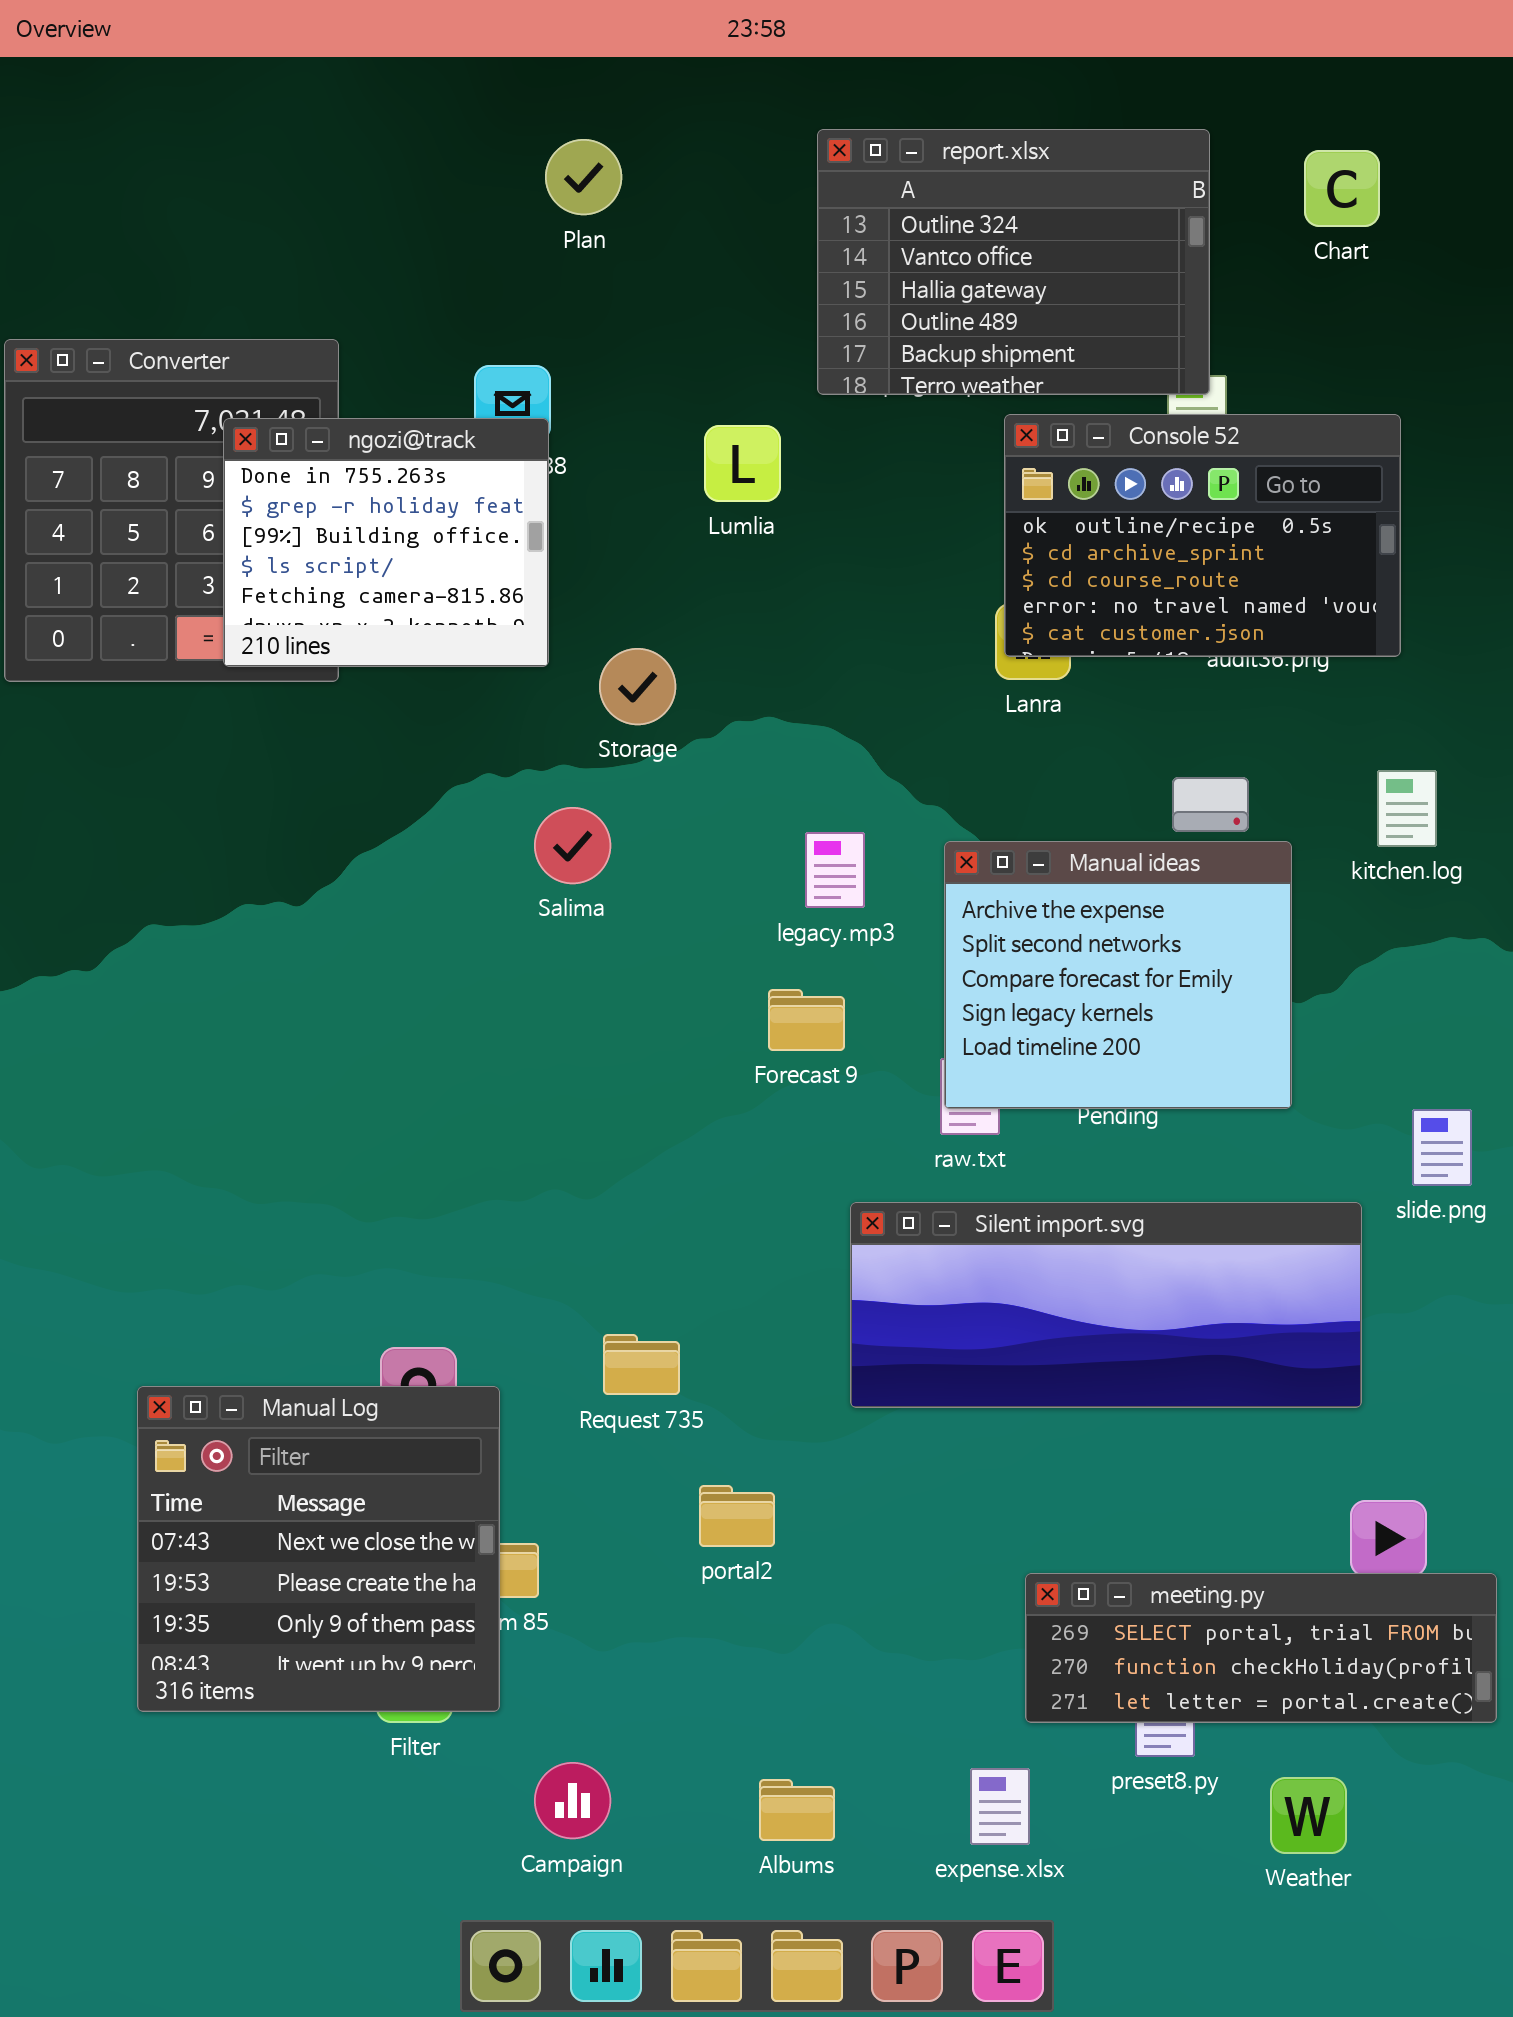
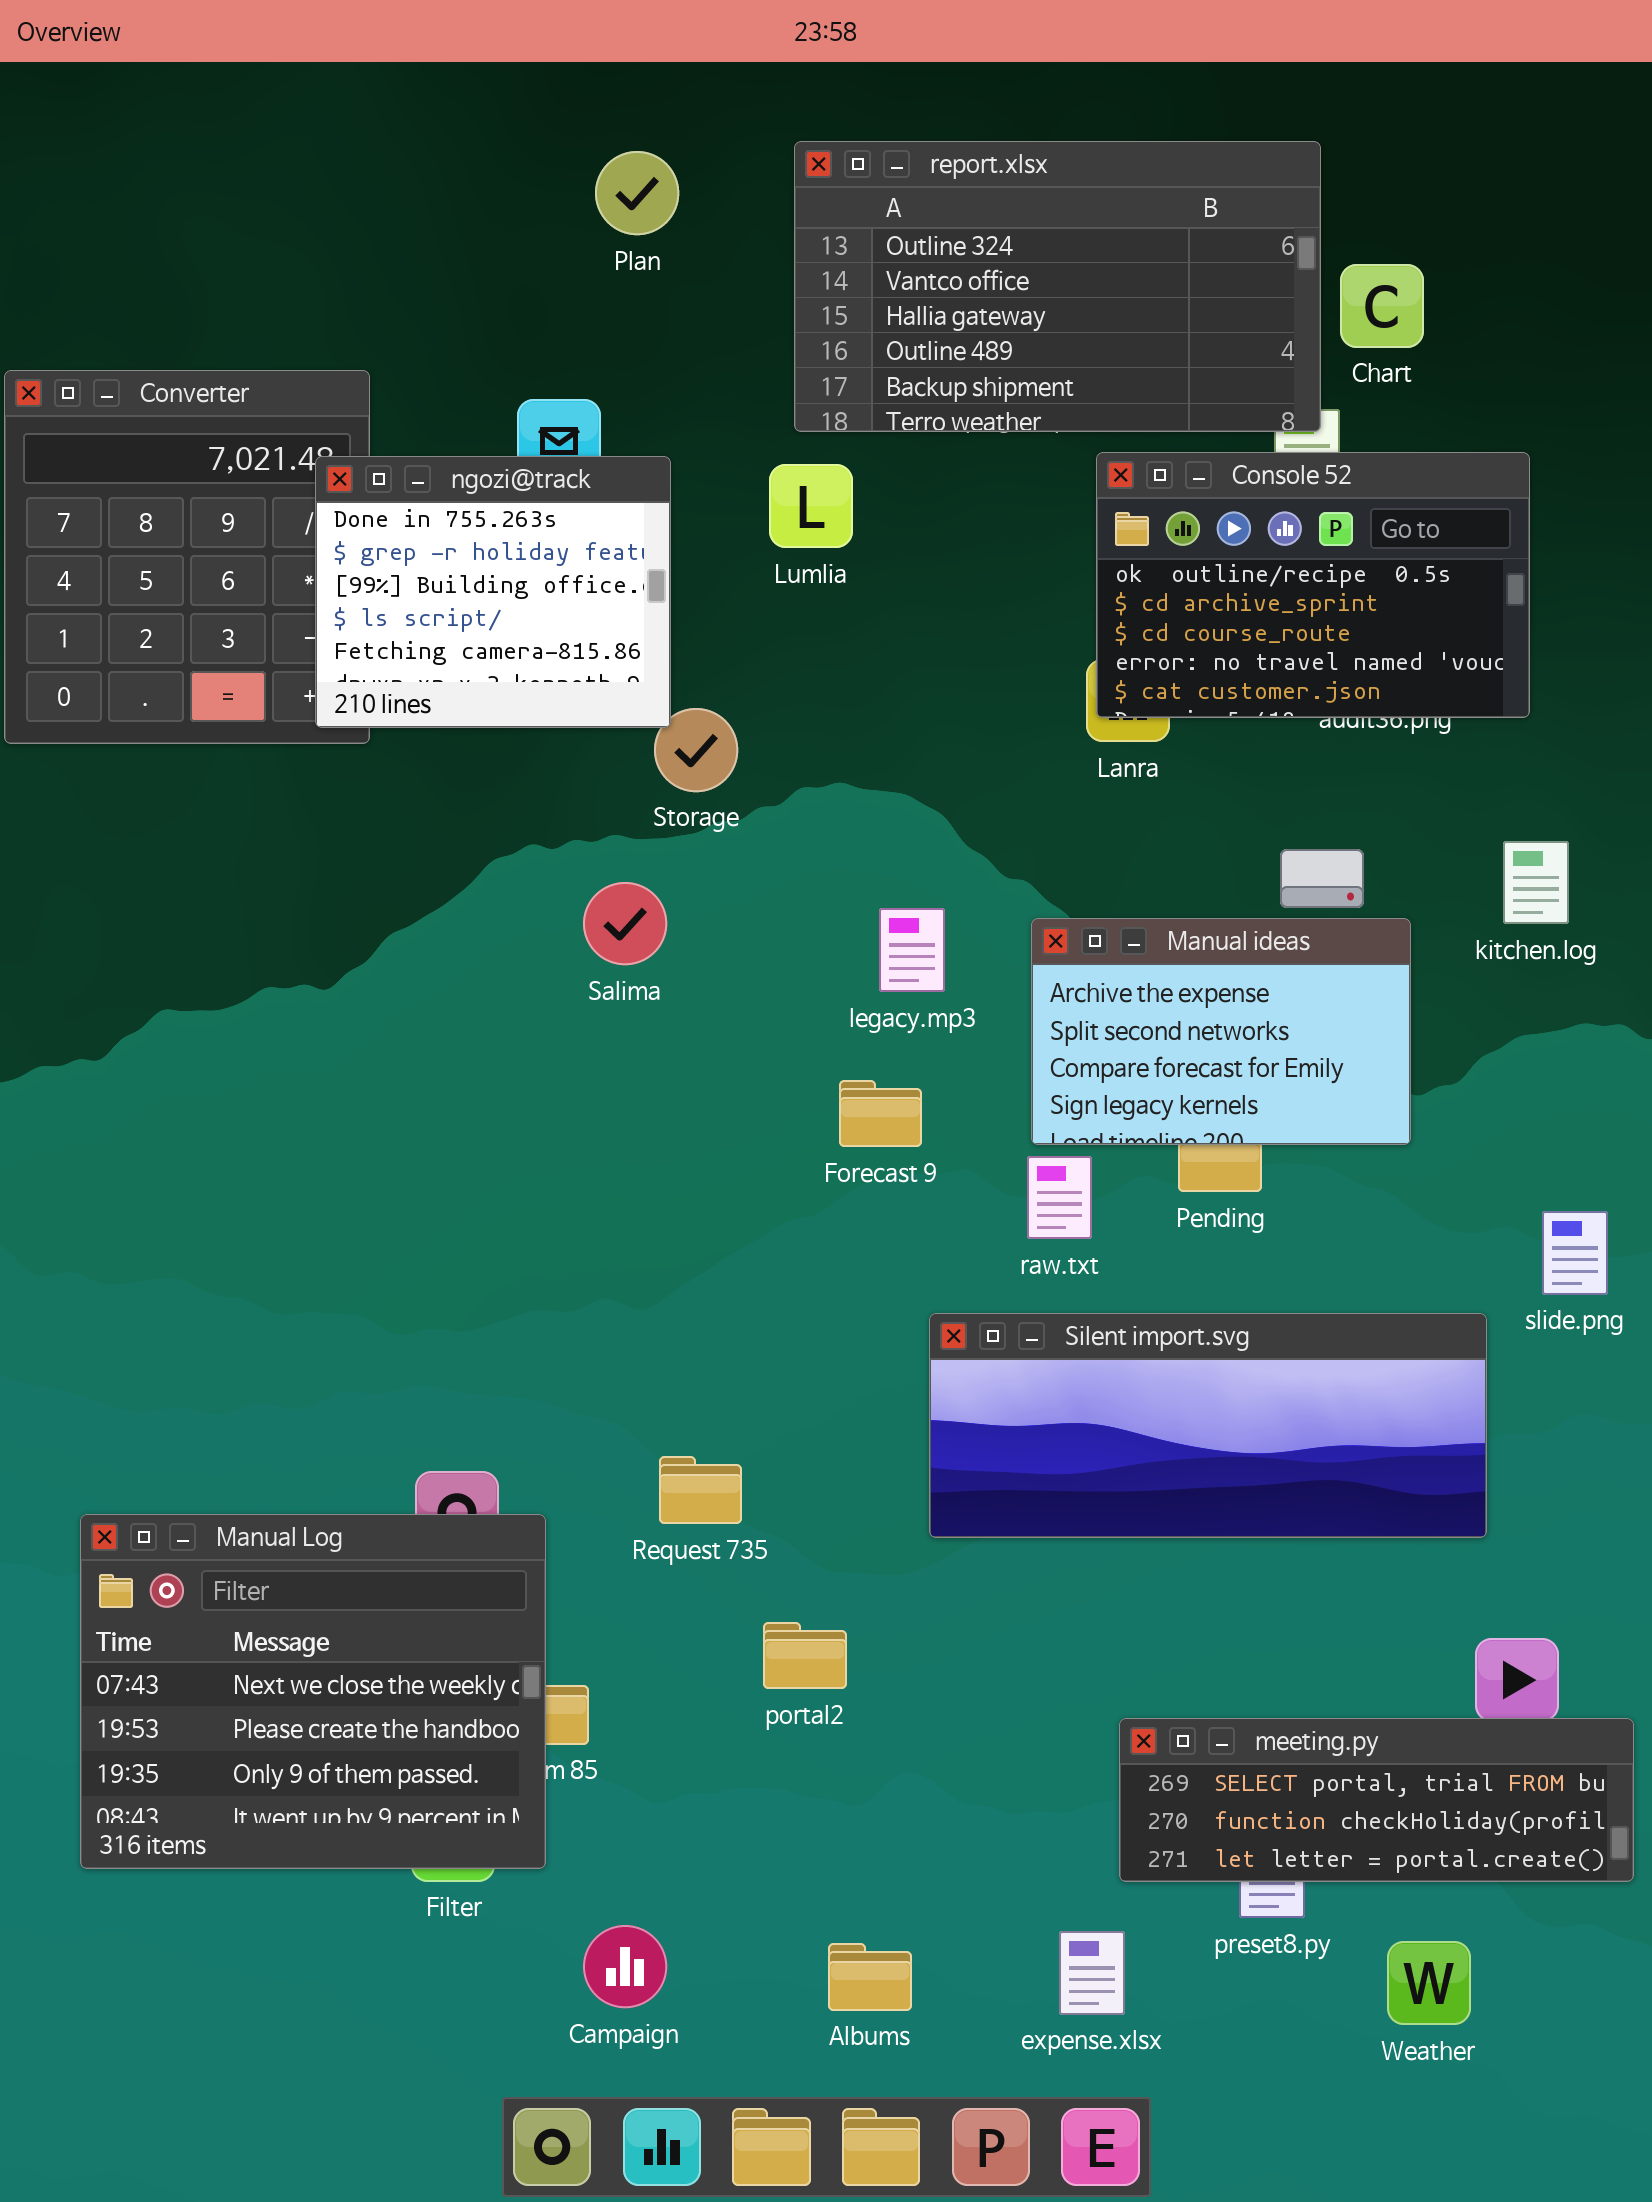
report.xlsx: [817,129,1210,395] -> [794,141,1321,432], resized
Chart: [1304,150,1380,227] -> [1340,264,1424,348], moved
ngozi@track: [223,418,549,667] -> [315,456,671,728], moved
Manual ideas: [944,841,1292,1109] -> [1031,918,1411,1145], resized
Manual Log: [137,1386,500,1712] -> [80,1514,546,1869], resized

